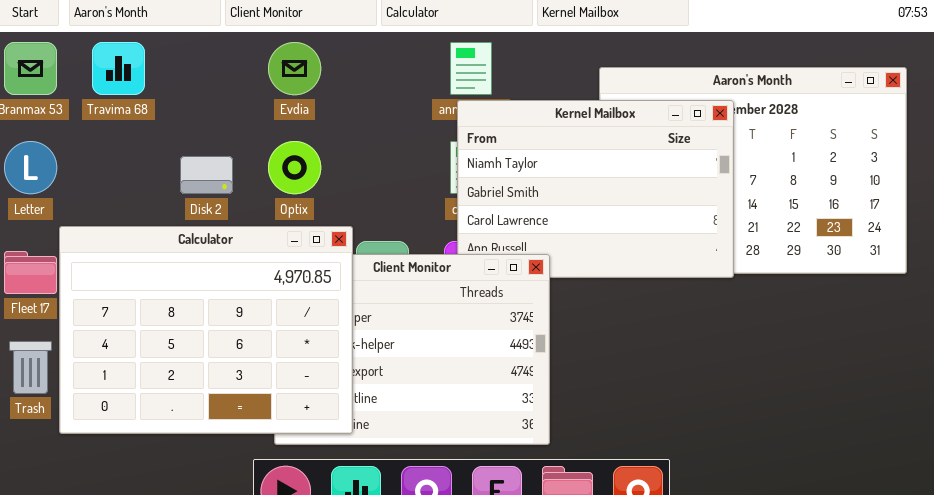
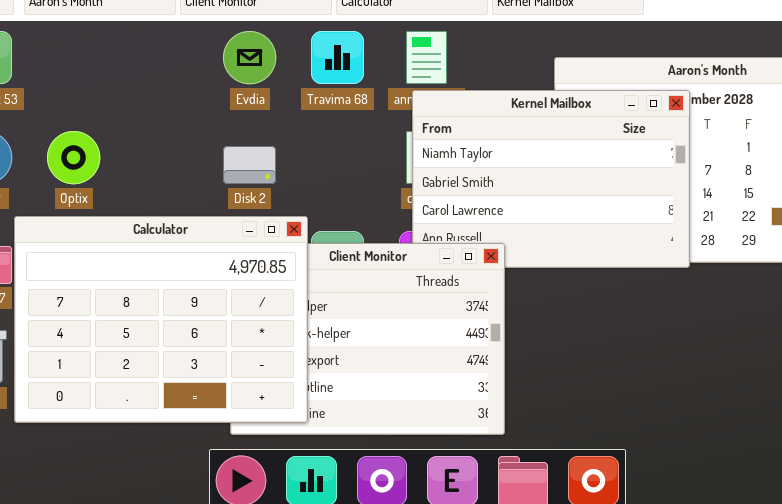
Travima 68: [92,42,145,95] -> [311,31,364,84], moved
Optix: [268,141,321,194] -> [47,131,100,184], moved
Disk 2: [180,156,233,194] -> [223,146,276,184], moved

